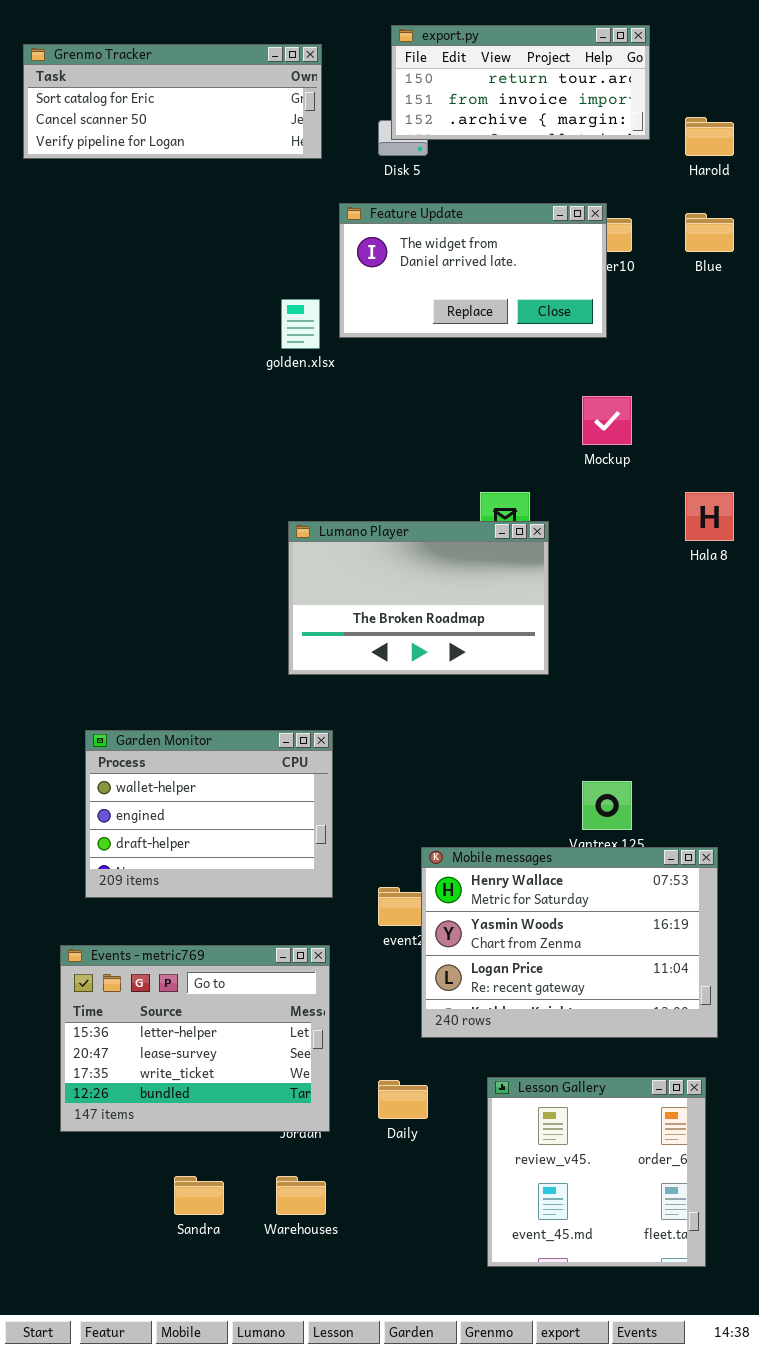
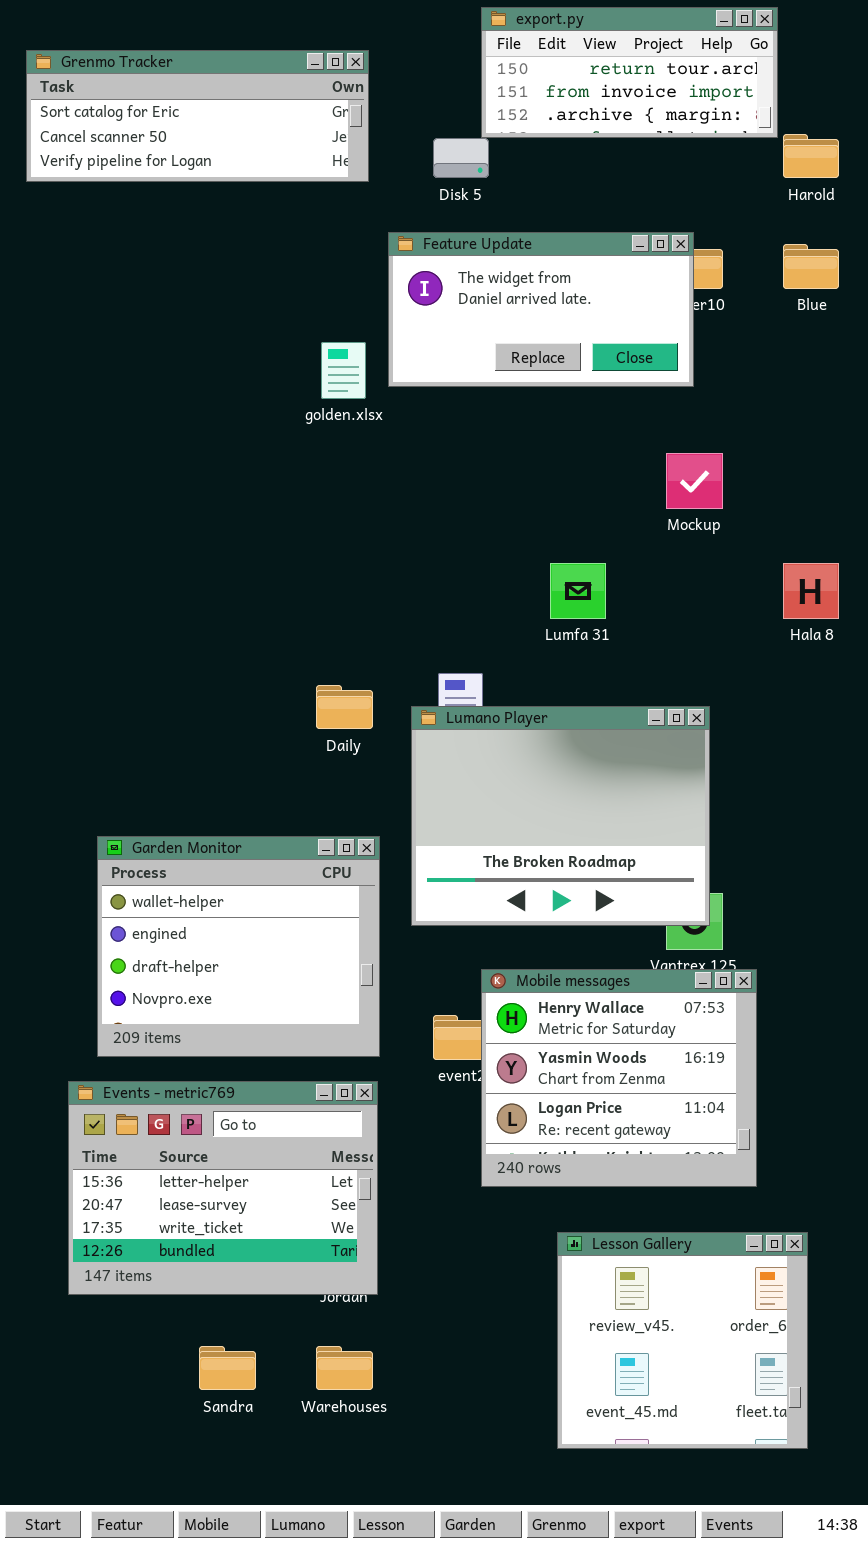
export.py: [391,25,650,140] -> [481,7,778,138], moved
Lumano Player: [288,521,549,675] -> [411,706,710,926], moved, resized
Garden Monitor: [85,730,333,898] -> [97,836,380,1057], resized
Mobile messages: [421,847,718,1038] -> [481,969,757,1187], resized
Daily: [378,1080,428,1119] -> [316,685,373,729], moved

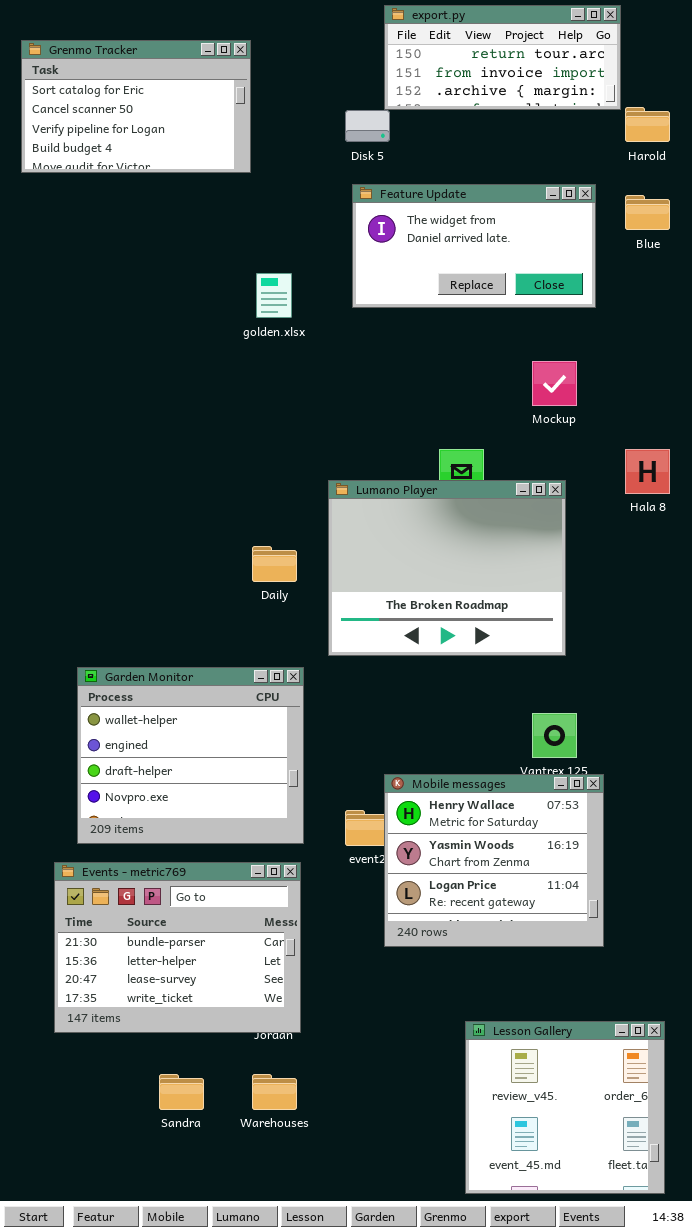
Grenmo Tracker: [26,50,369,182] -> [21,40,251,173], resized
Feature Update: [388,232,694,387] -> [352,184,596,308], moved
Lumano Player: [411,706,710,926] -> [328,480,566,656], moved
Events - metric769: [68,1081,378,1295] -> [54,862,301,1033], scrolled up 1 row
Lesson Gallery: [557,1232,808,1449] -> [465,1021,665,1194], moved

